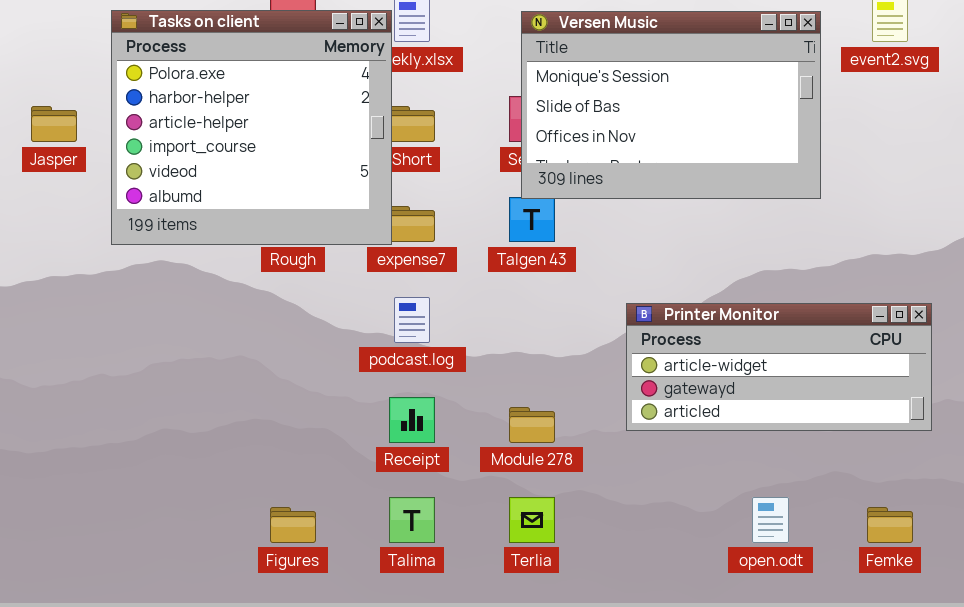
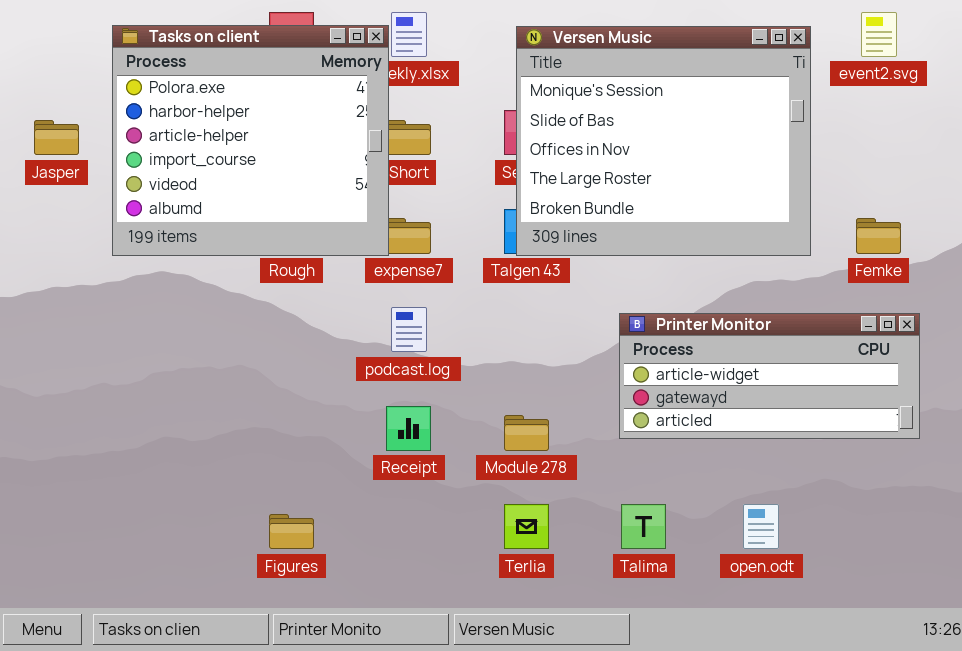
Versen Music: [521,11,821,199] -> [516,26,811,256], resized
Talima: [389,497,435,543] -> [621,504,666,549], moved
Femke: [867,507,913,543] -> [856,218,901,254], moved

